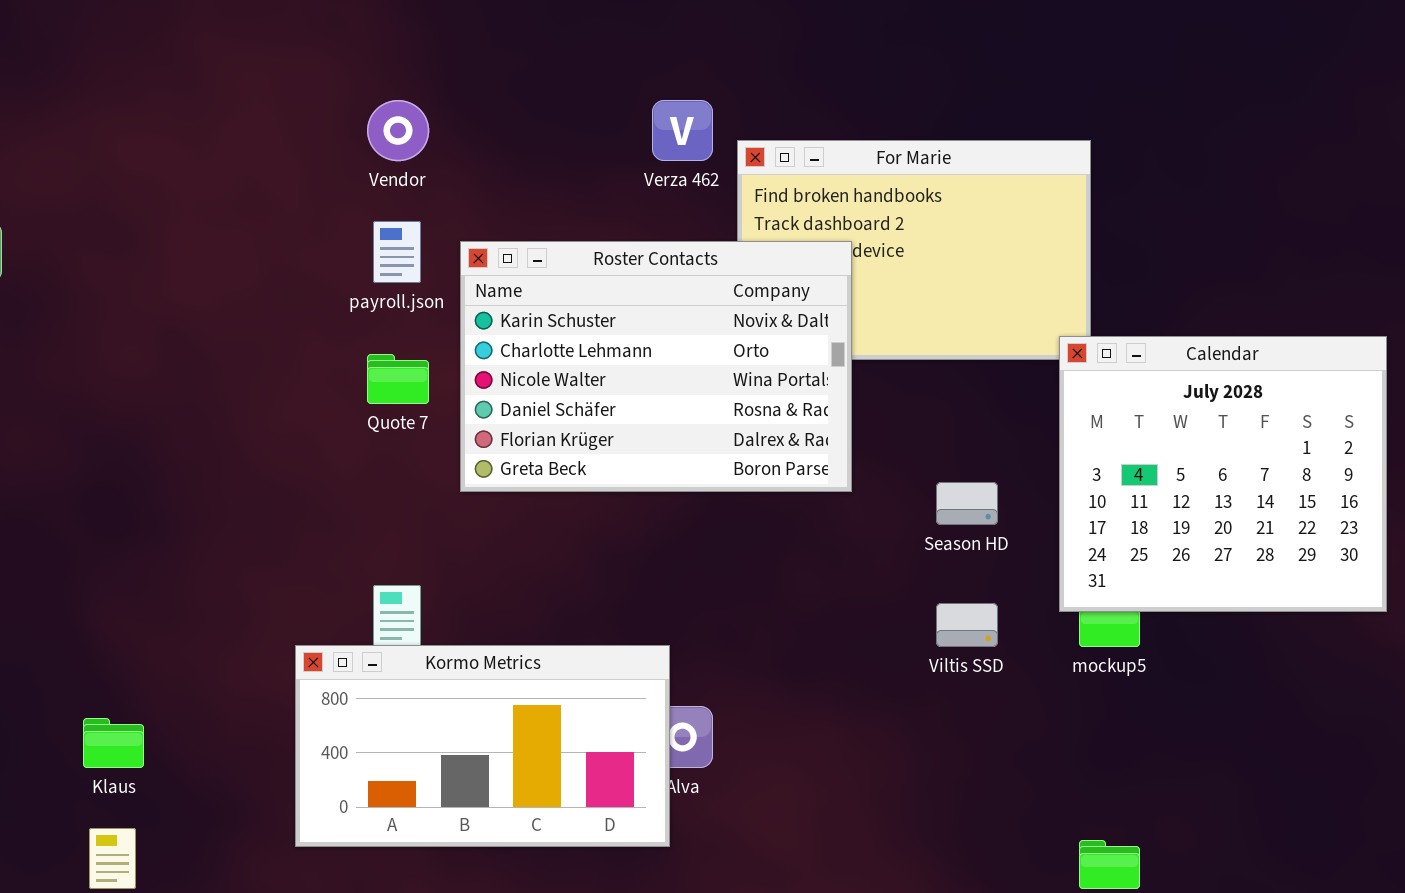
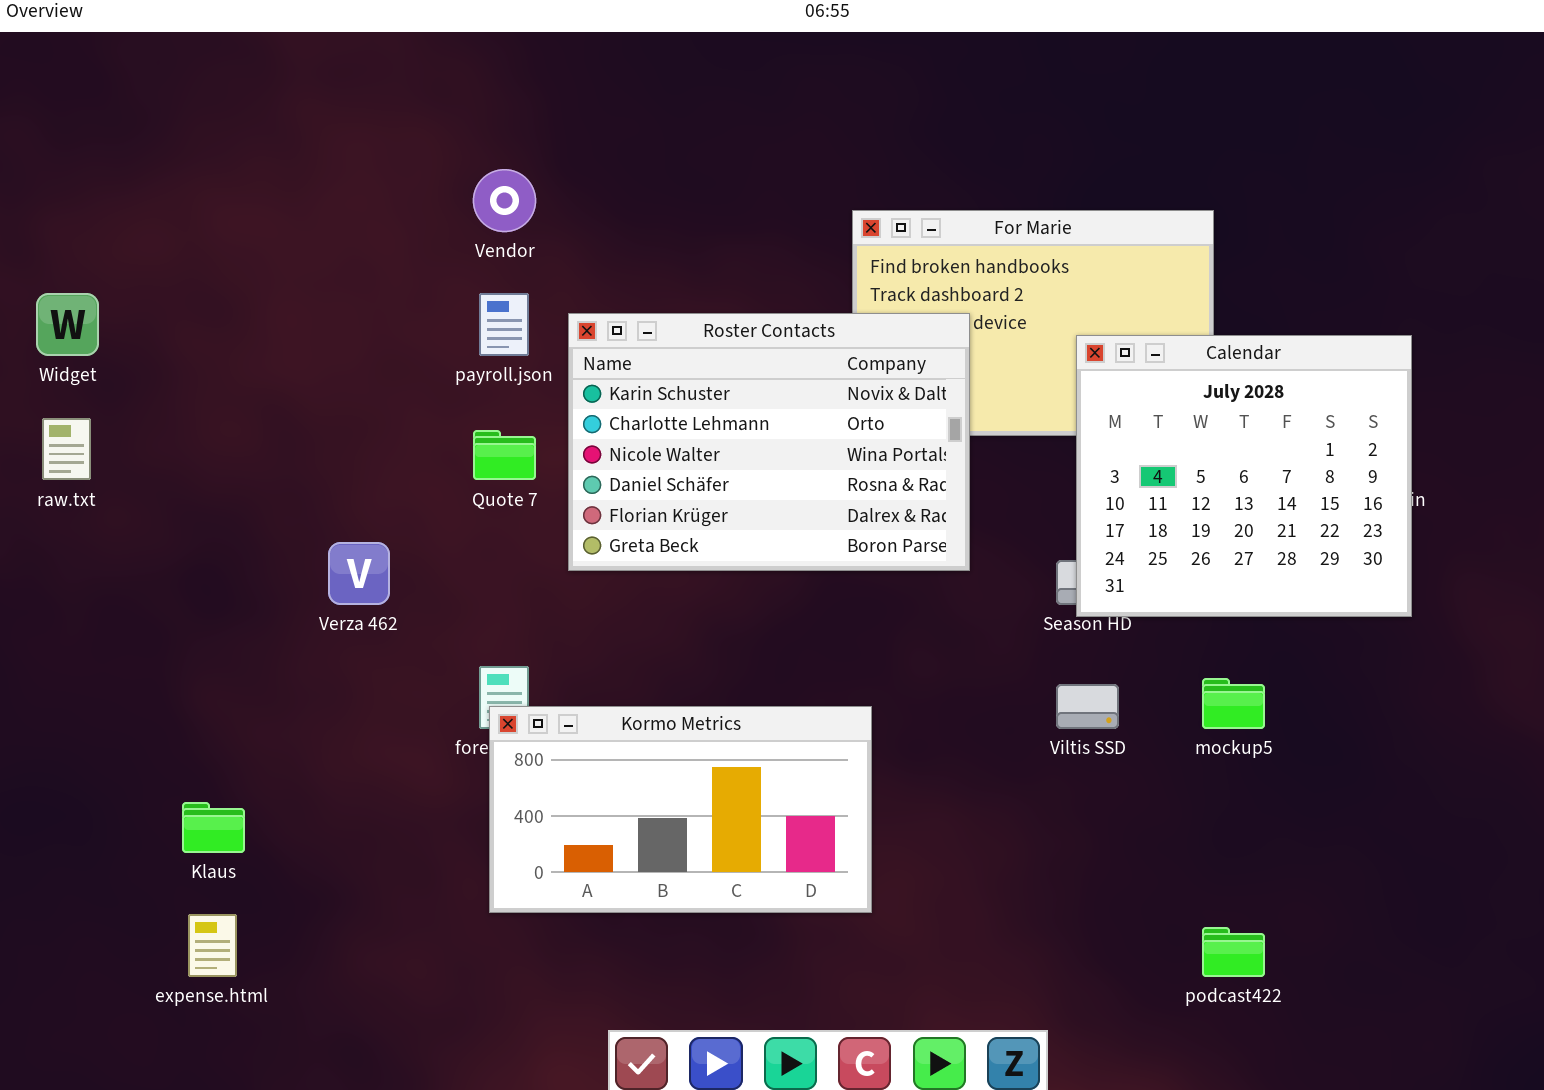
Verza 462: [652,100,713,161] -> [328,542,390,605], moved
Calendar: [1059,336,1387,612] -> [1076,335,1412,617], moved
Kormo Metrics: [295,645,670,847] -> [489,706,872,913], moved

